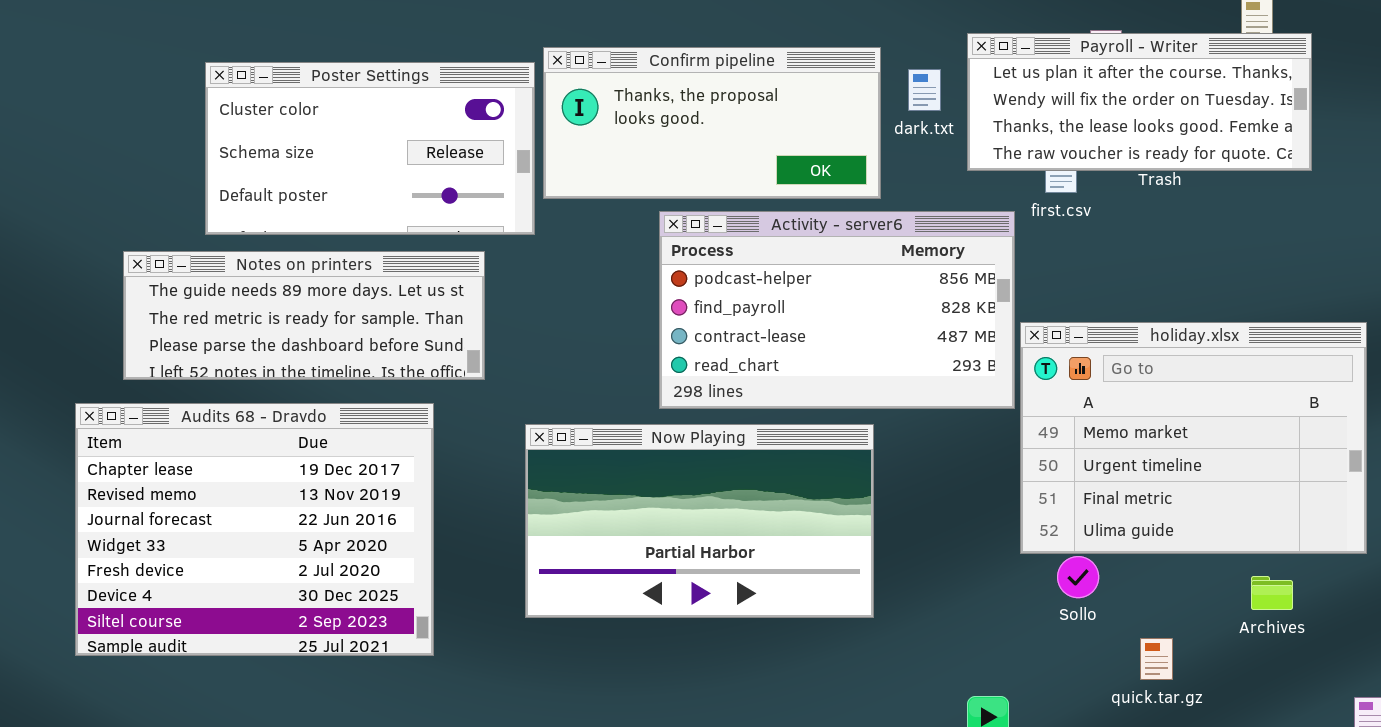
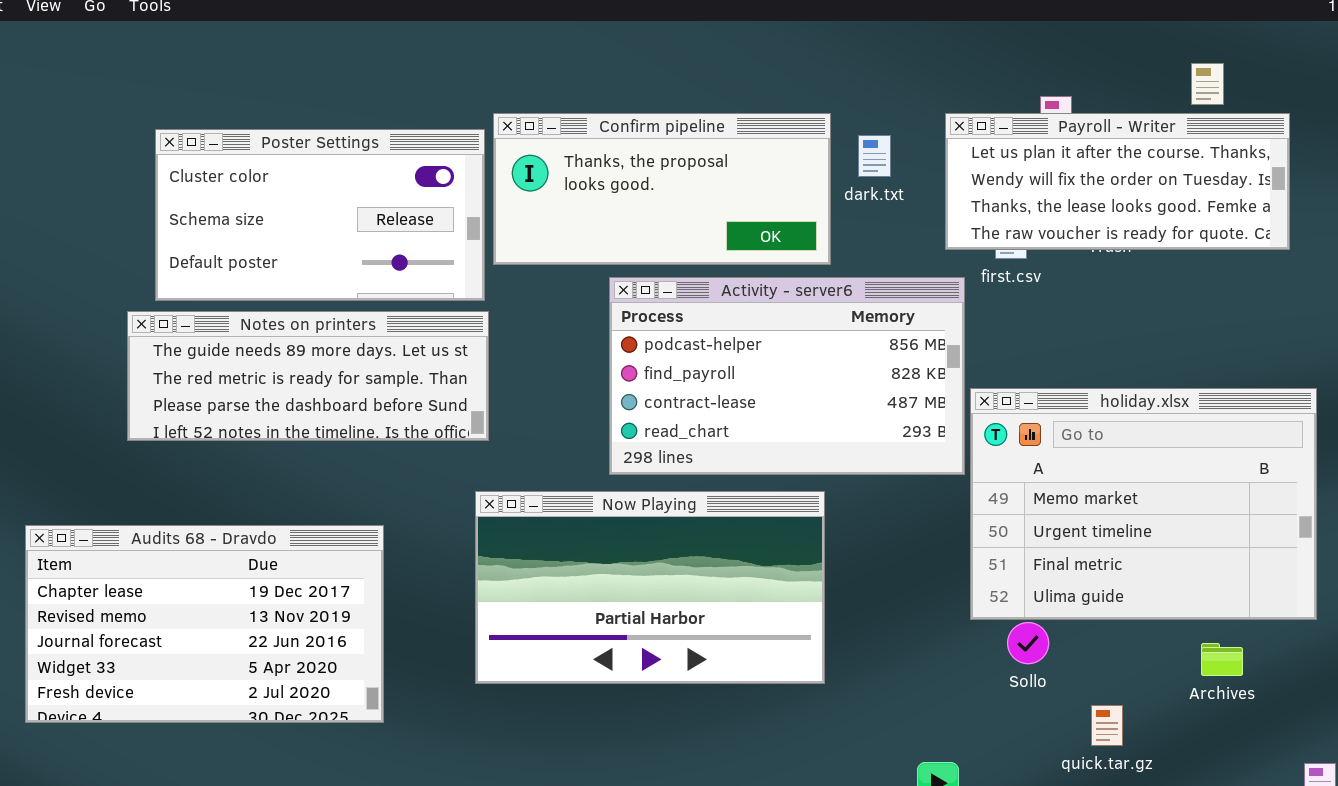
Payroll - Writer: [967,33,1312,171] -> [945,113,1290,250], moved
Notes on printers: [123,251,485,380] -> [127,311,489,441], moved
Audits 68 - Dravdo: [75,403,434,656] -> [25,525,384,723], resized

